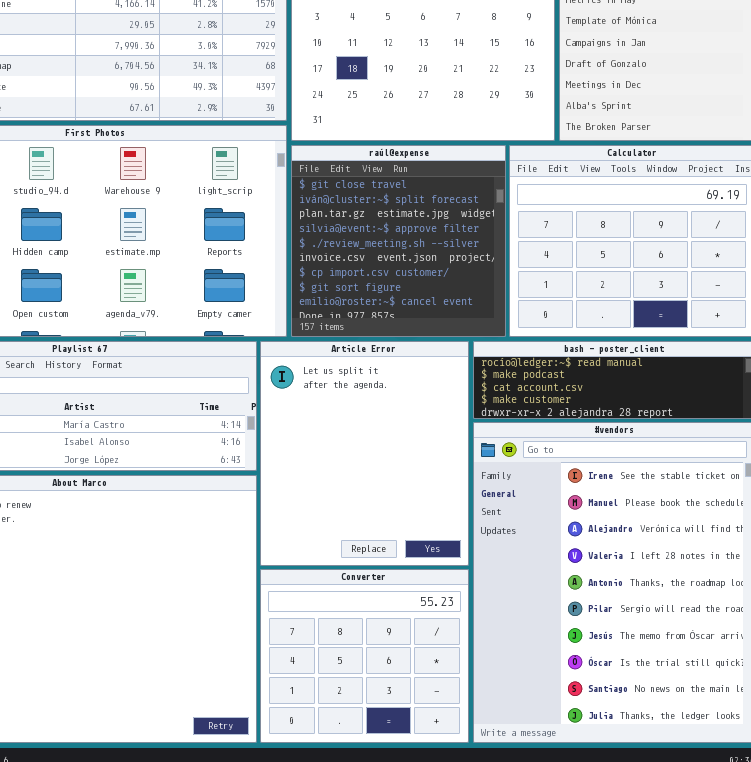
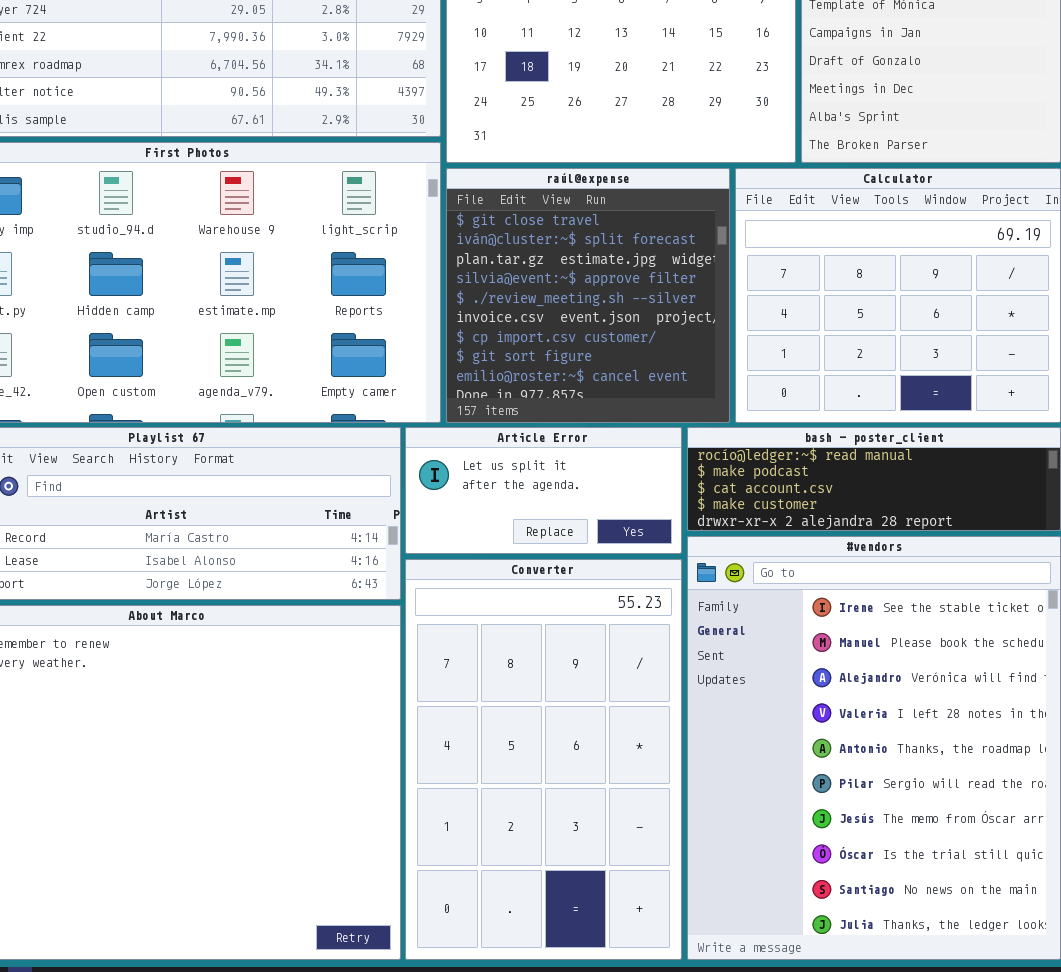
Article Error: [260,341,469,566] -> [405,427,682,554], resized
Converter: [260,569,469,743] -> [405,559,682,960], resized

